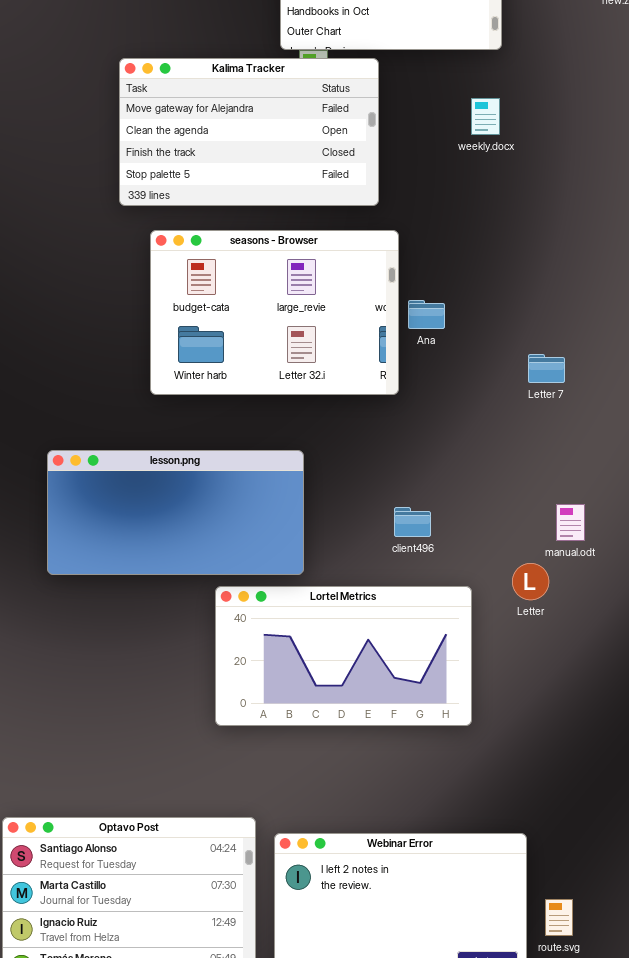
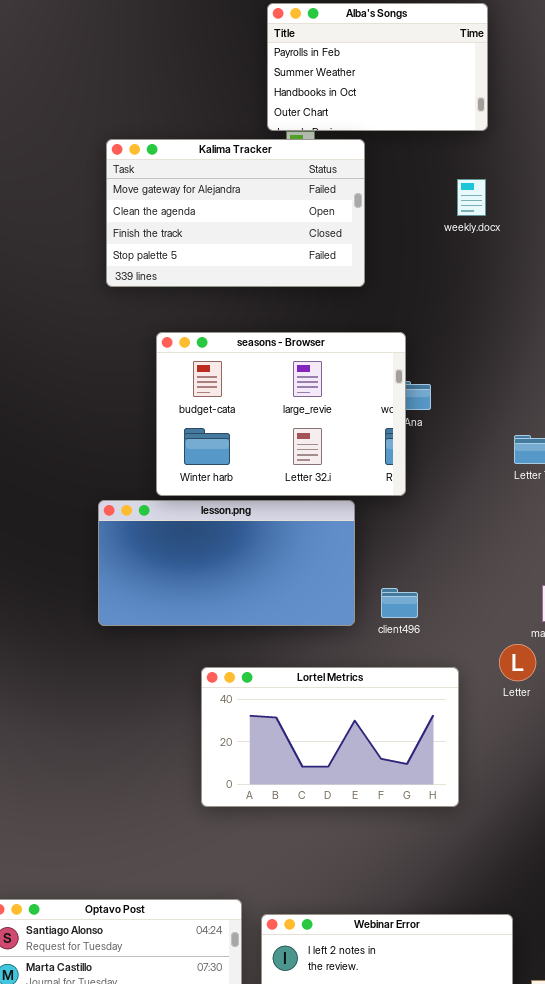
seasons - Browser: [150,230,399,395] -> [156,332,406,496], moved
lesson.png: [47,450,304,575] -> [98,500,355,626], moved

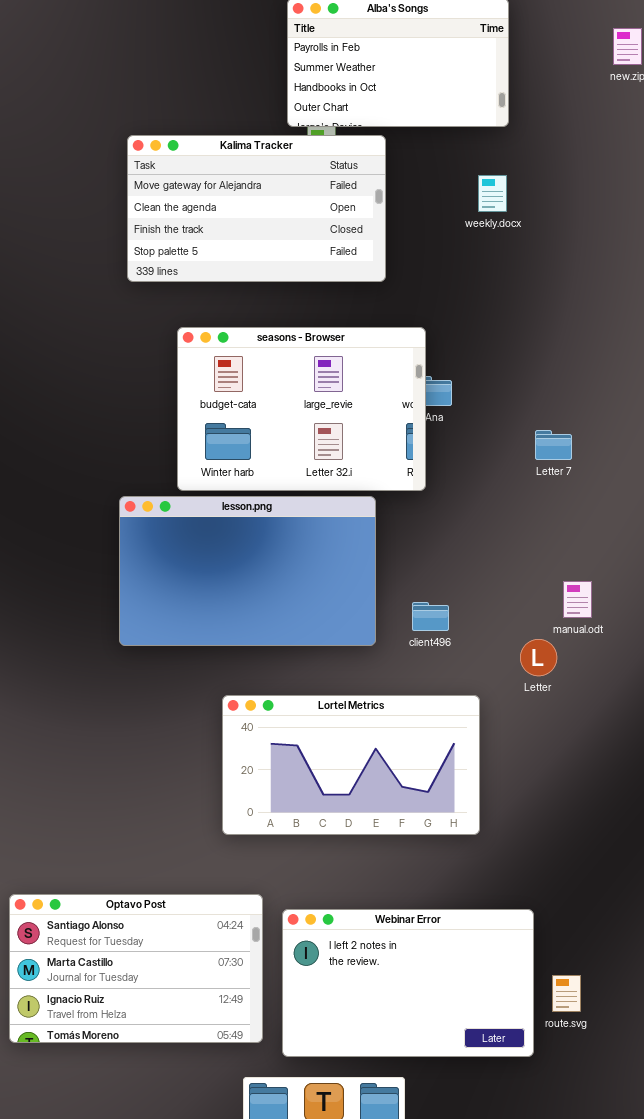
lesson.png: [98,500,355,626] -> [119,496,376,646], resized
client496: [381,588,418,618] -> [412,602,449,631], moved
Lortel Metrics: [201,667,459,807] -> [222,695,480,835], moved

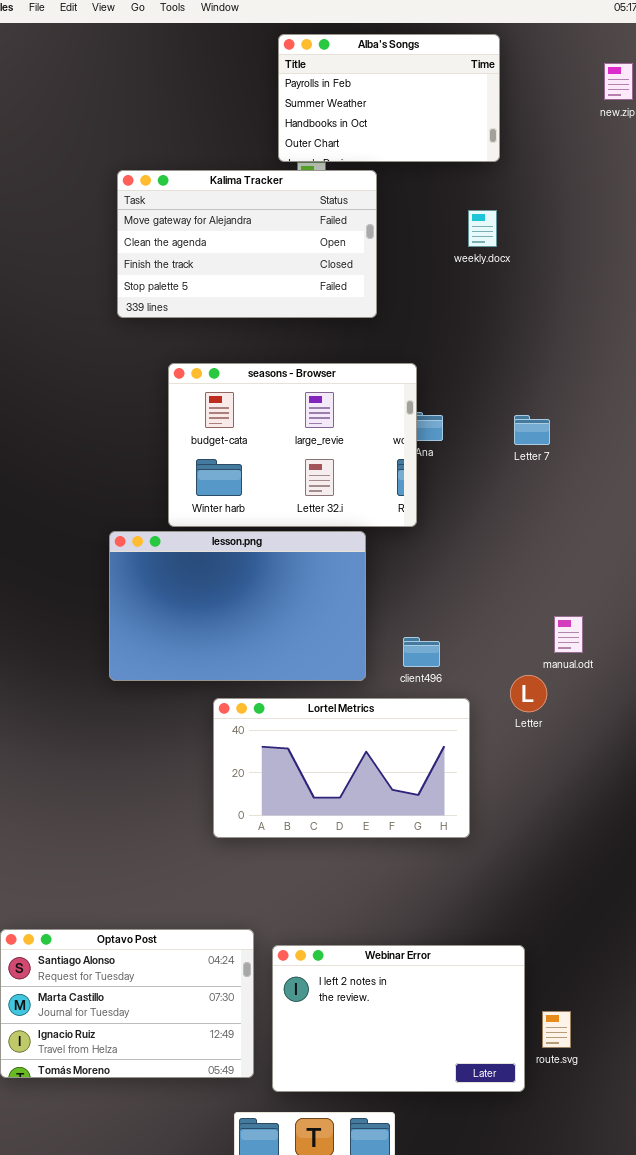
Letter 7: [535,430,572,460] -> [514,415,550,445], moved
Lortel Metrics: [222,695,480,835] -> [213,698,470,838], moved

